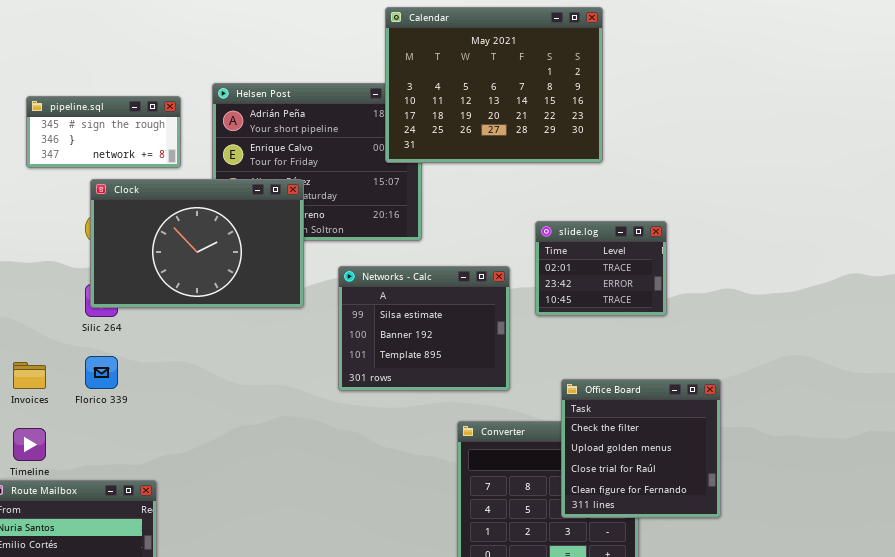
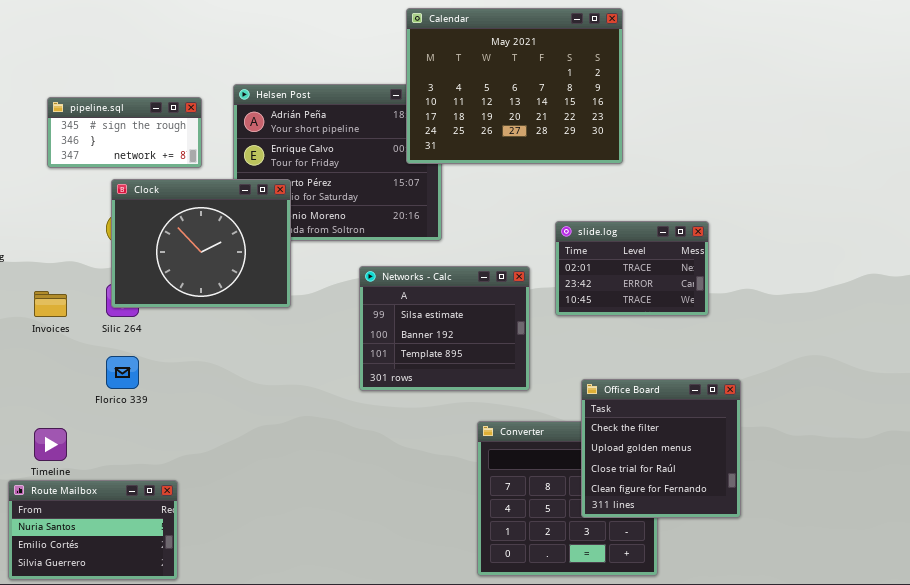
Clock: [90,179,304,308] -> [111,179,291,308], resized
slide.log: [535,221,667,316] -> [555,221,709,316], resized
Invoices: [13,362,46,389] -> [34,291,67,317], moved

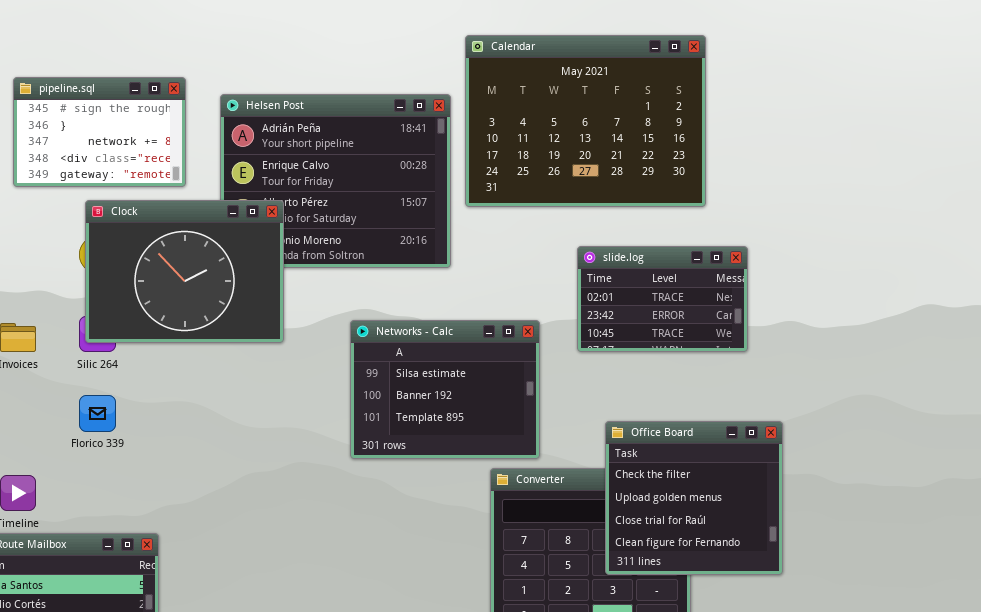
Calendar: [406,8,623,164] -> [465,35,706,207], moved
pipeline.sql: [47,97,202,168] -> [13,77,186,187], resized
Networks - Calc: [359,266,530,391] -> [350,320,540,459], moved

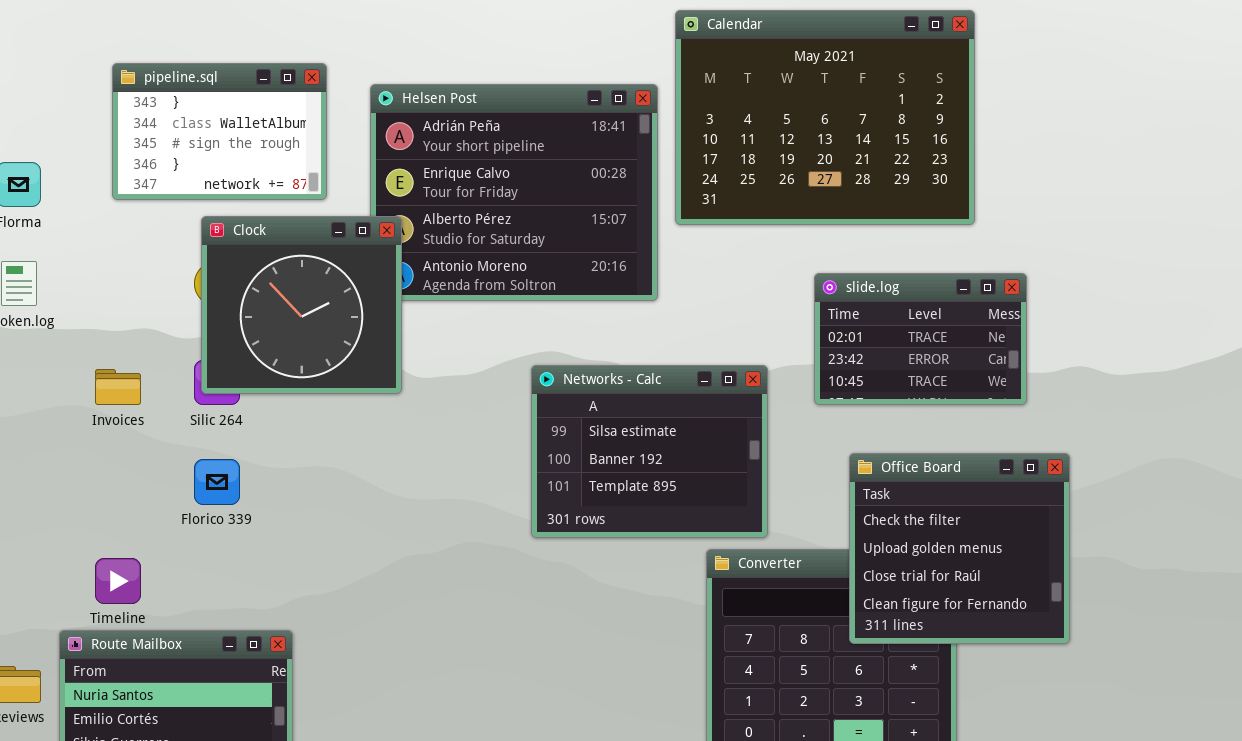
pipeline.sql: [13,77,186,187] -> [112,63,327,200], scrolled up 2 rows
Clock: [85,200,284,343] -> [201,216,402,394], resized
Office Board: [605,421,783,575] -> [849,453,1070,644], moved

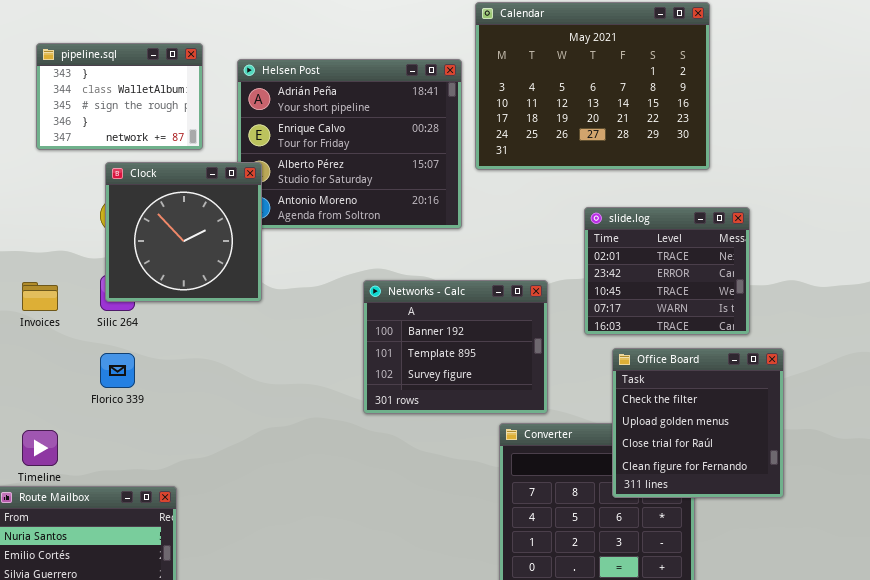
slide.log: [814,273,1027,405] -> [584,207,750,335], resized
Networks - Calc: [531,365,768,538] -> [363,280,548,414], scrolled down 1 row

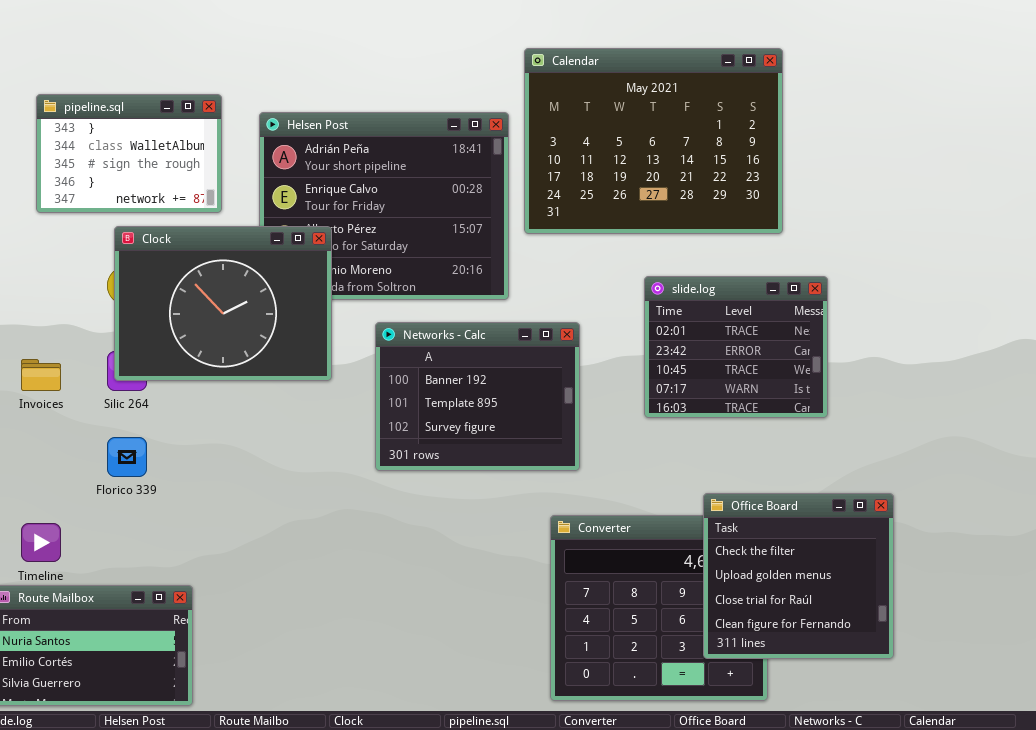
Clock: [105,162,262,302] -> [114,226,332,381], resized
Networks - Calc: [363,280,548,414] -> [375,322,580,471], moved
Office Board: [612,348,784,498] -> [703,493,894,659], moved

